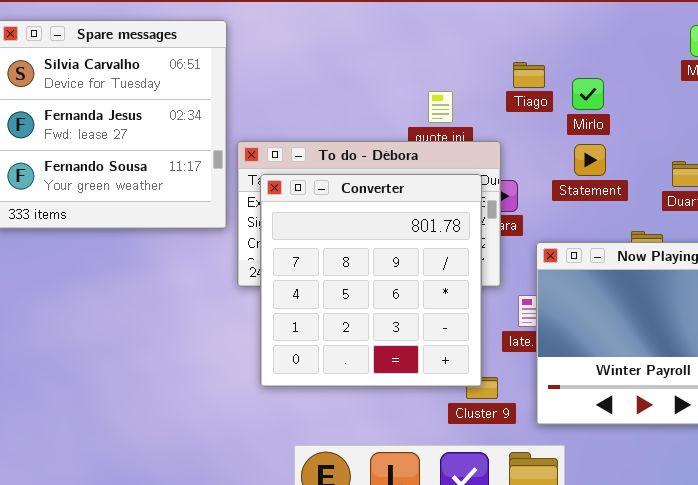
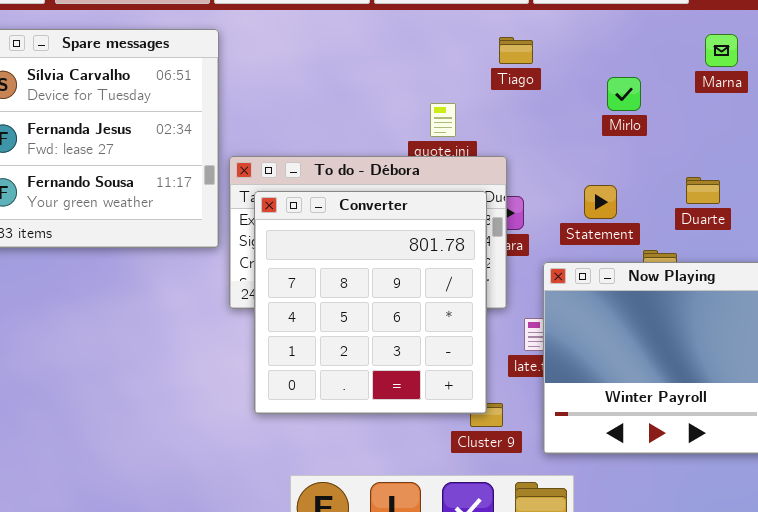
Tiago: [513,62,545,88] -> [499,37,533,64], moved
Mirlo: [572,78,604,110] -> [607,77,641,111], moved
Statement: [574,144,606,176] -> [584,185,617,219], moved

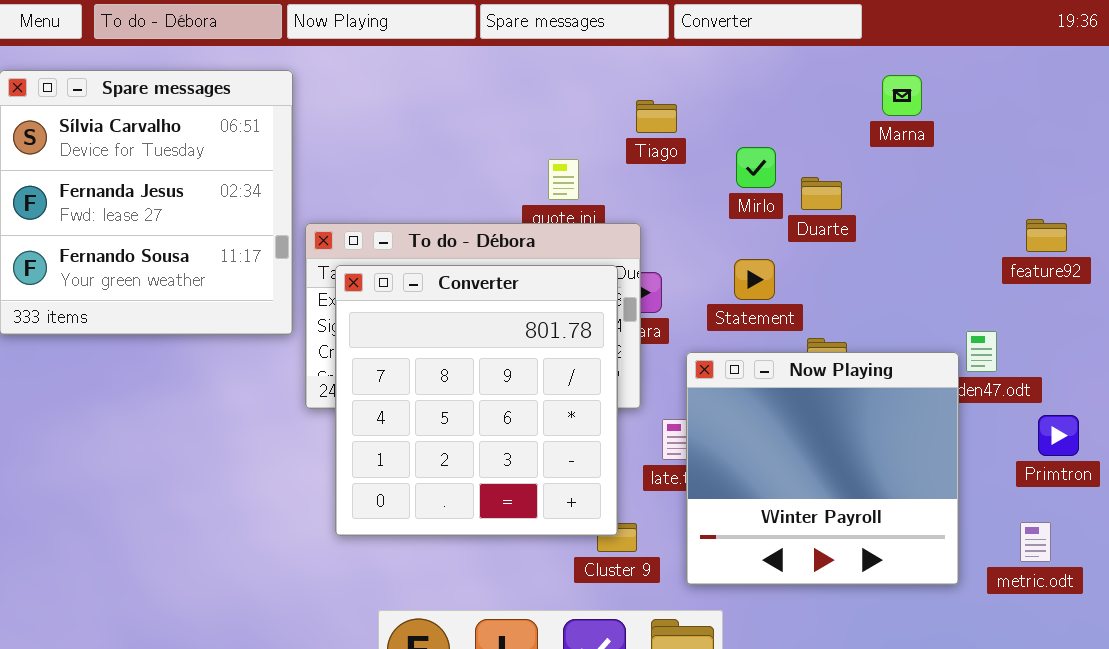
Tiago: [499,37,533,64] -> [636,100,677,133], moved
Mirlo: [607,77,641,111] -> [736,147,776,188], moved
Duarte: [686,177,720,204] -> [801,177,842,210], moved

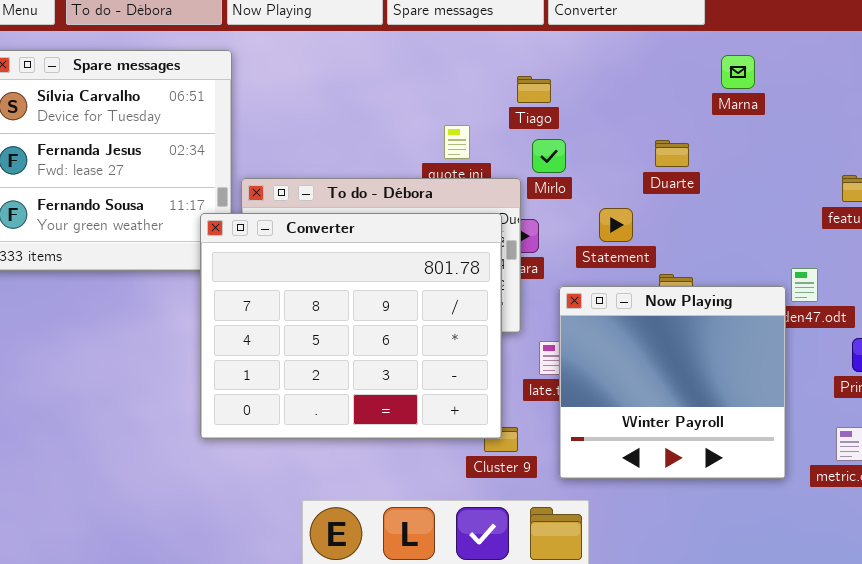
Mirlo: [736,147,776,188] -> [532,139,566,173], moved
Converter: [335,265,618,536] -> [200,213,502,439], resized

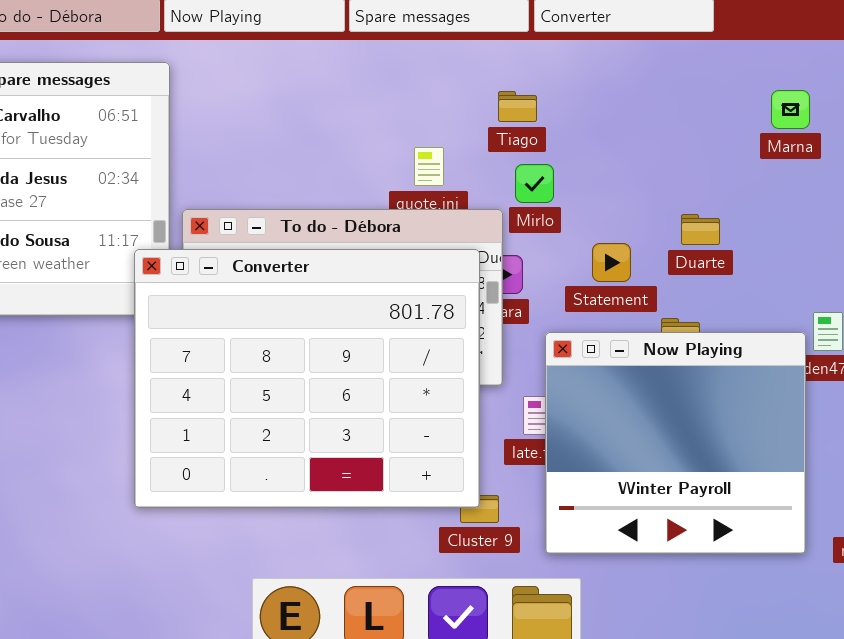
Marna: [721,55,755,89] -> [771,90,810,129], moved
Duarte: [655,140,689,167] -> [681,214,720,245], moved

